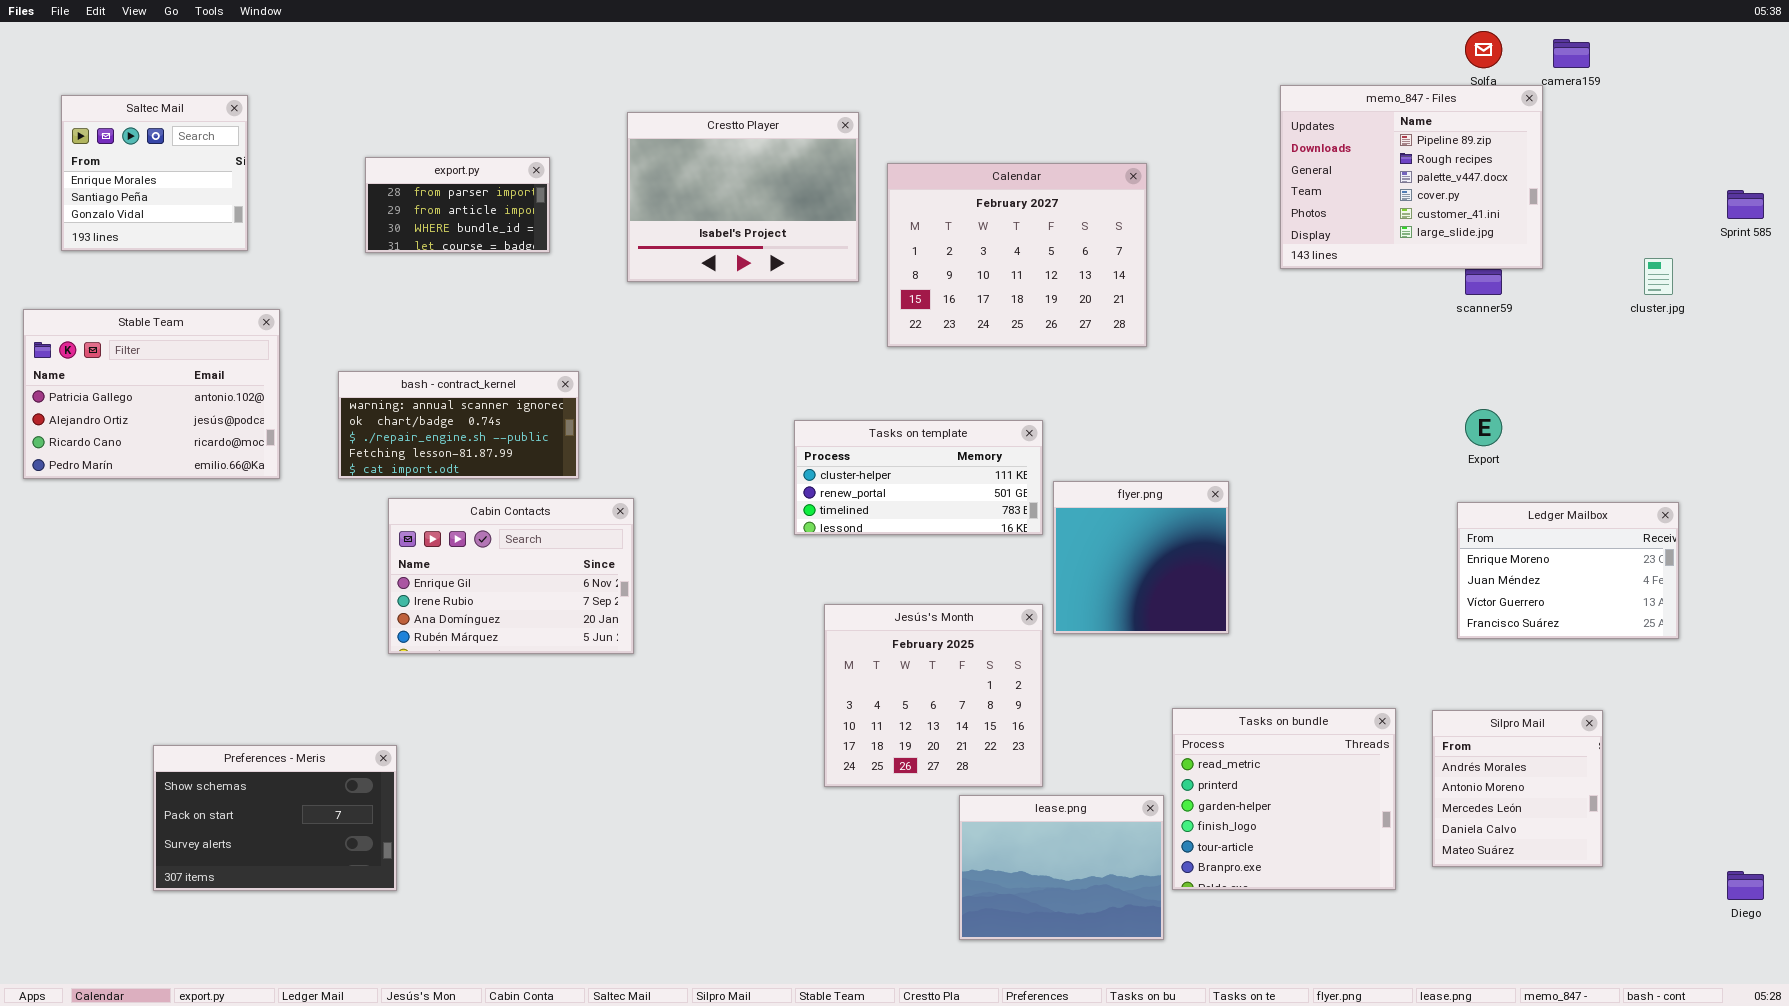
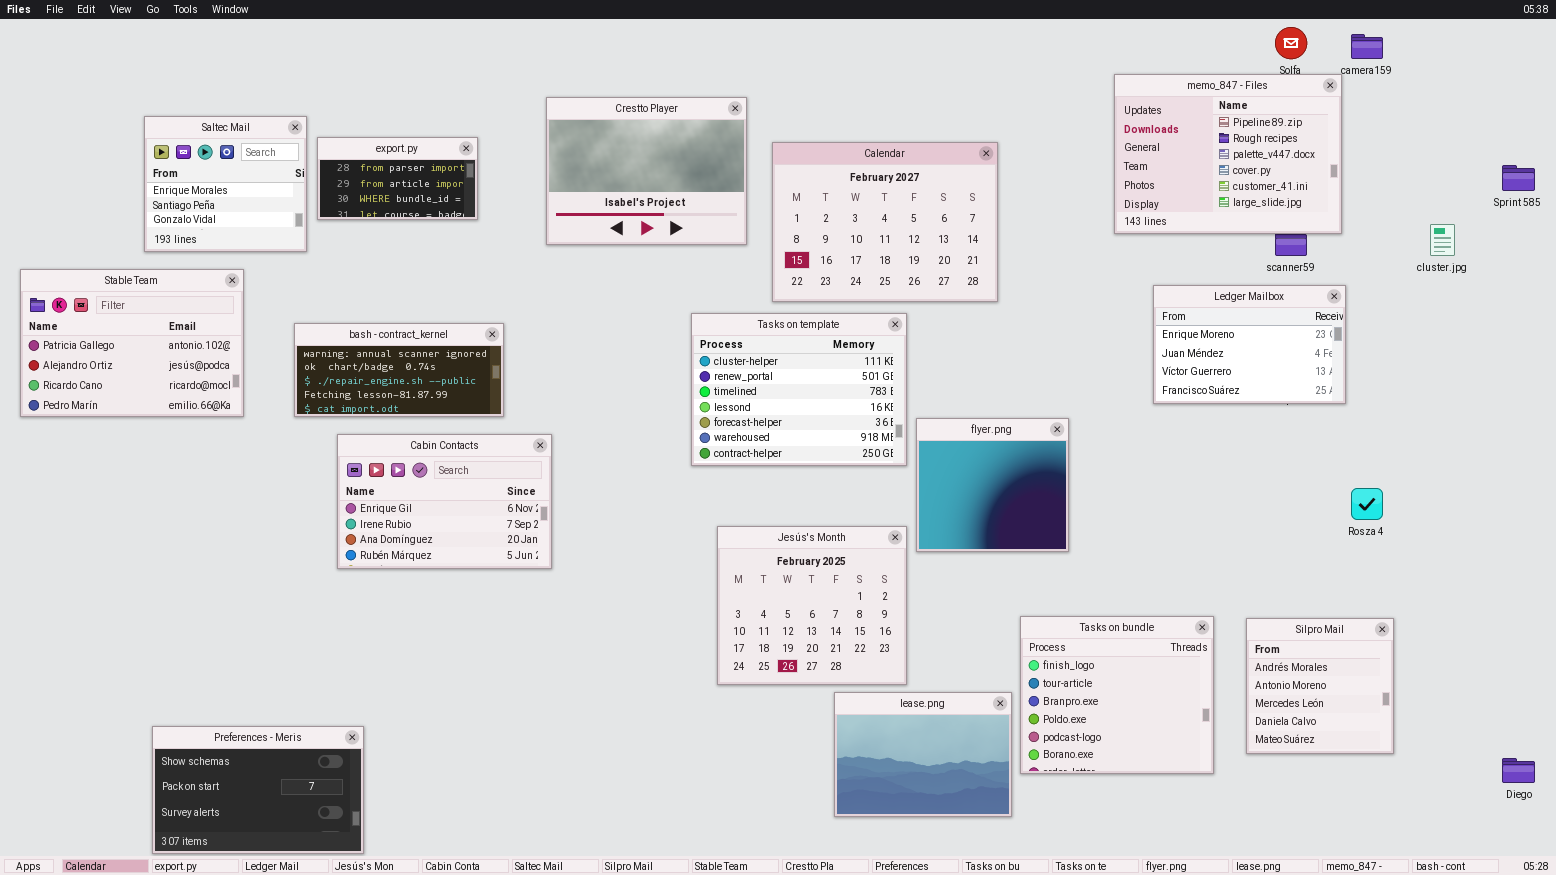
Saltec Mail: [61,95,248,251] -> [144,116,307,252], moved
Tasks on template: [794,420,1043,535] -> [691,313,907,466], resized
Ledger Mailbox: [1457,502,1679,639] -> [1153,285,1346,404], moved
Tasks on bundle: [1172,708,1396,890] -> [1020,616,1214,774], scrolled down 3 rows
Preferences - Meris: [153,745,397,891] -> [152,726,364,854], moved

